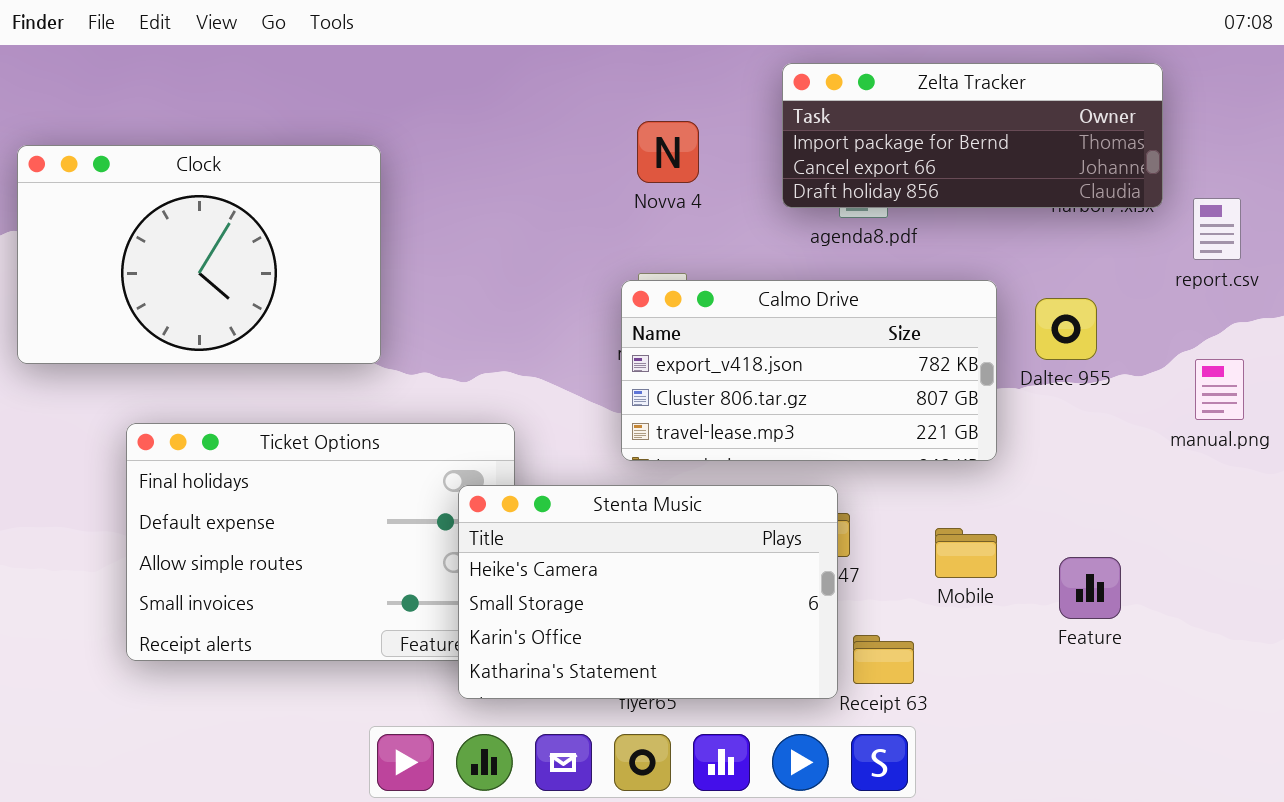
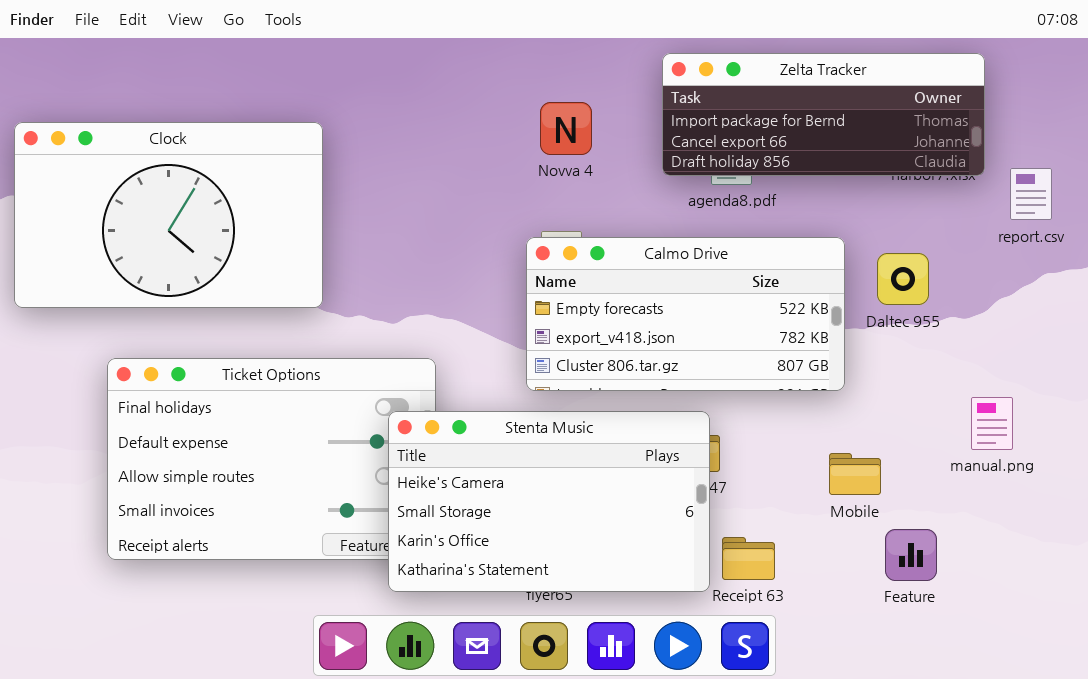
Calmo Drive: [621,280,997,461] -> [526,237,845,391], scrolled up 1 row
manual.png: [1195,359,1244,420] -> [971,397,1013,450], moved
Mobile: [935,528,997,578] -> [829,453,881,495], moved
Feature: [1059,557,1121,619] -> [885,529,937,581], moved

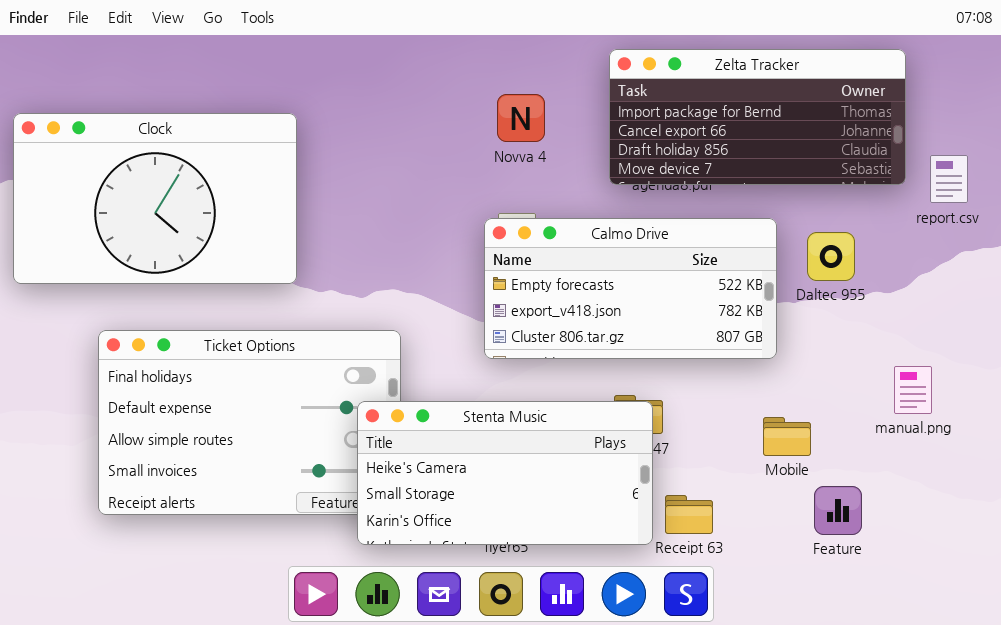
Zelta Tracker: [662,53,985,176] -> [609,49,906,185], resized
Stenta Music: [388,411,710,592] -> [357,401,653,545], resized

